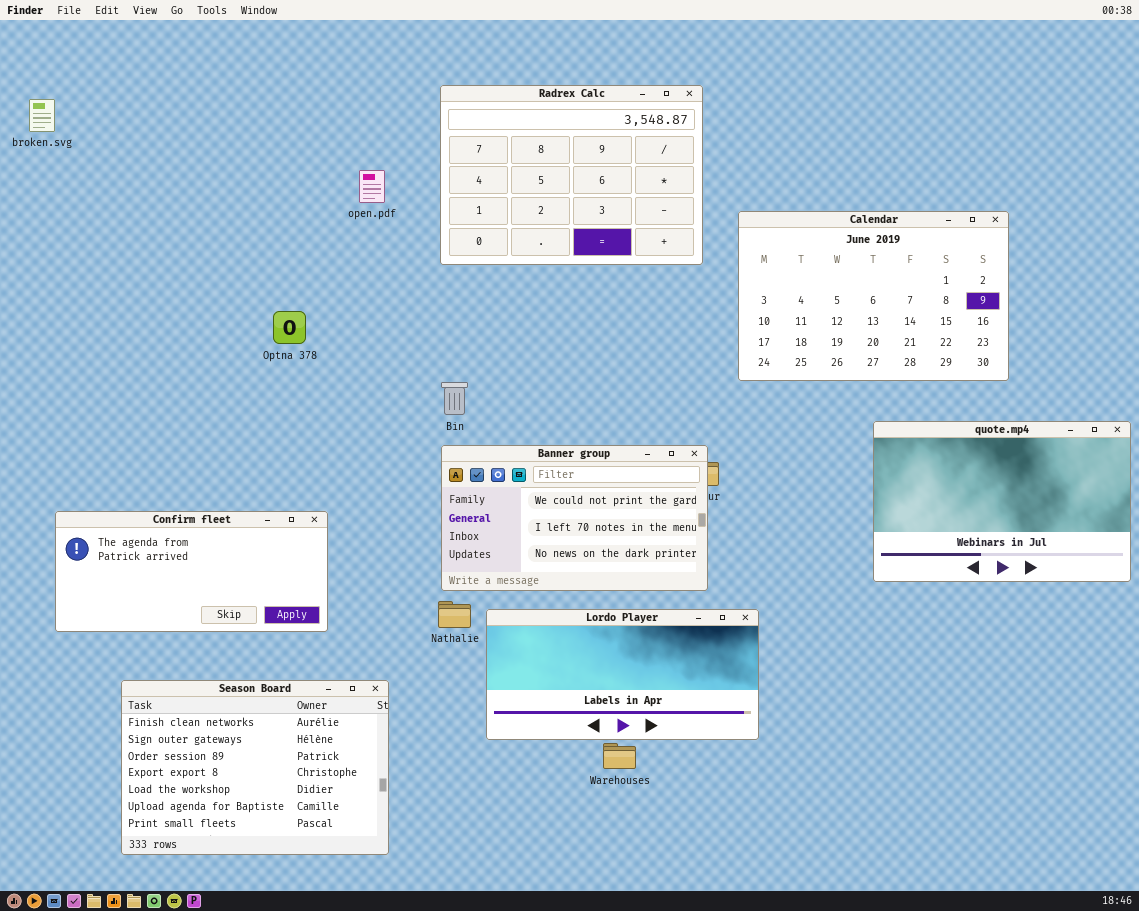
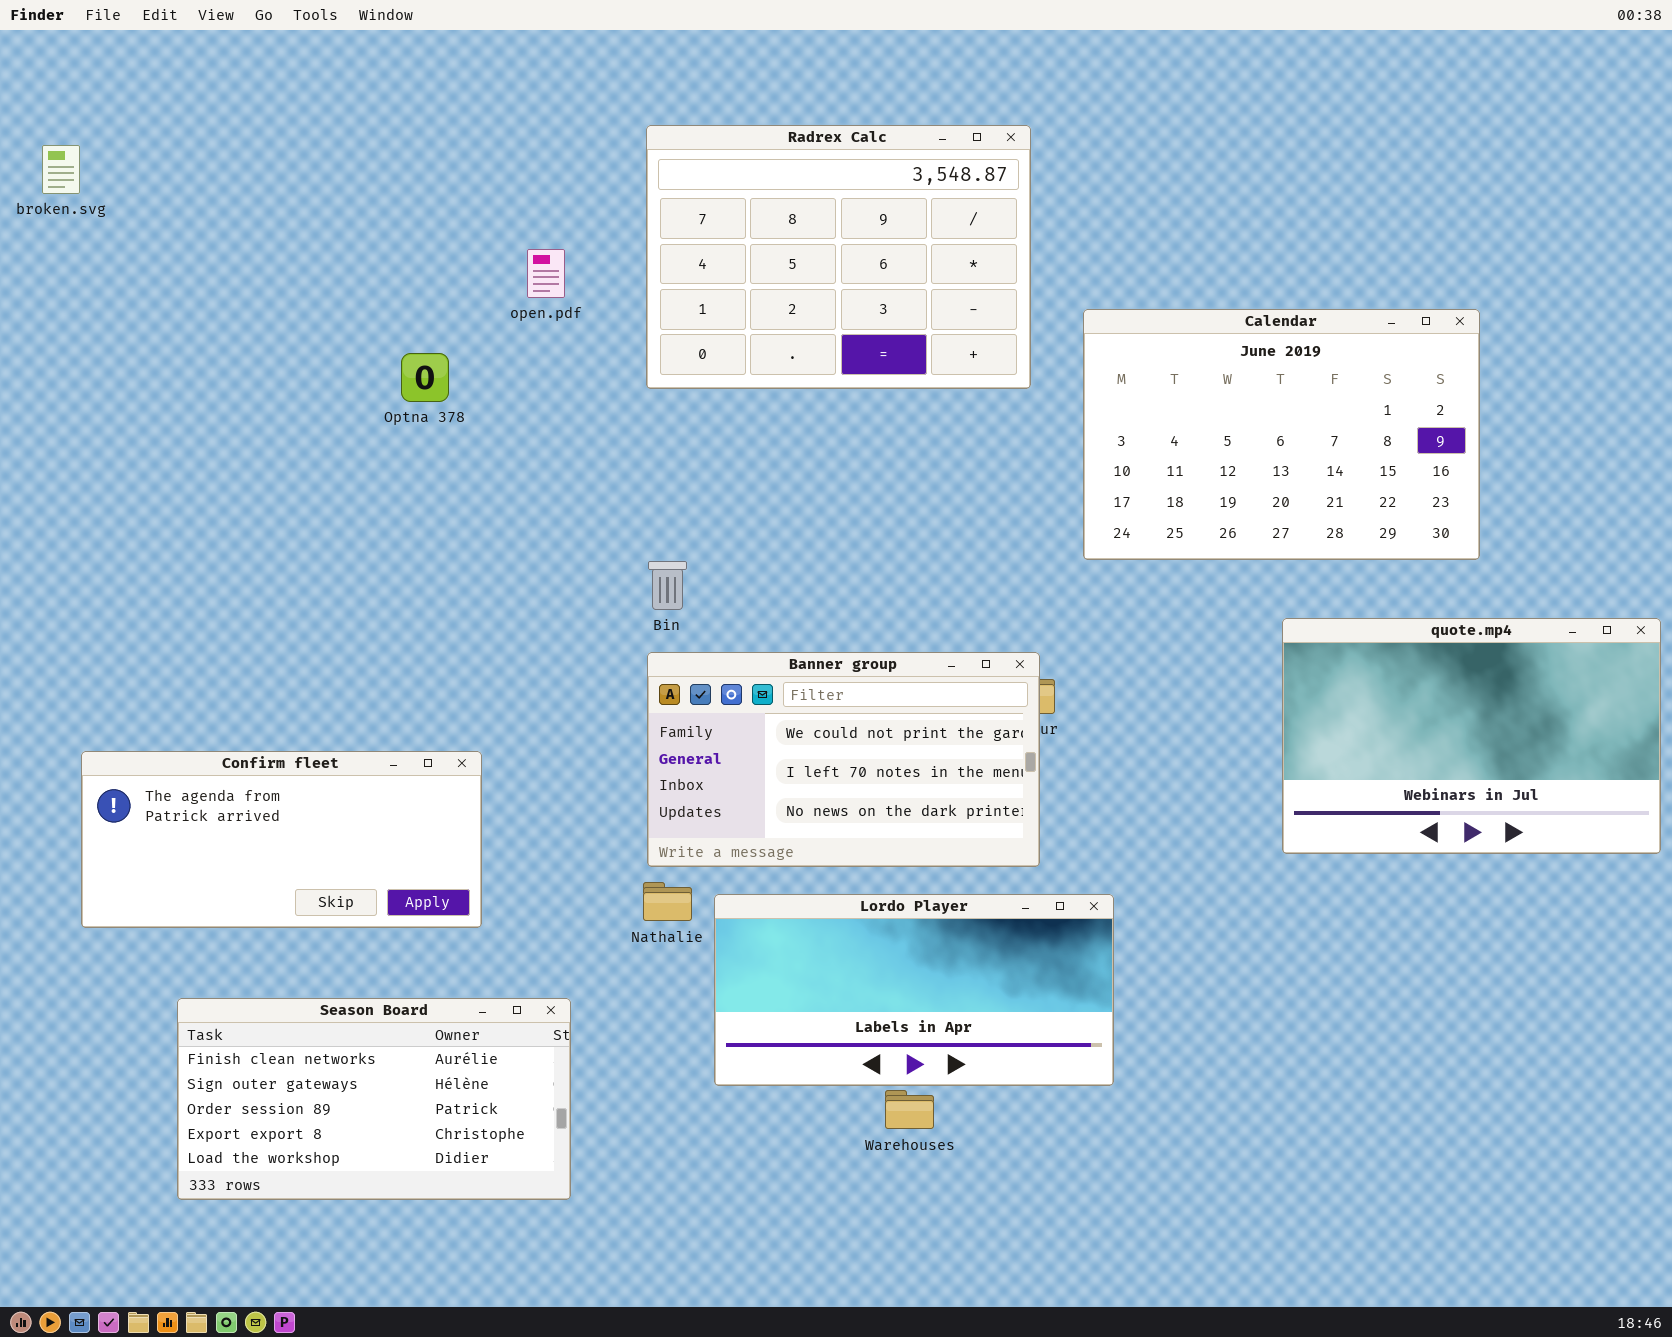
Optna 378: [273,311,306,344] -> [401,353,449,402], moved
Season Board: [121,680,389,855] -> [177,998,571,1200], resized

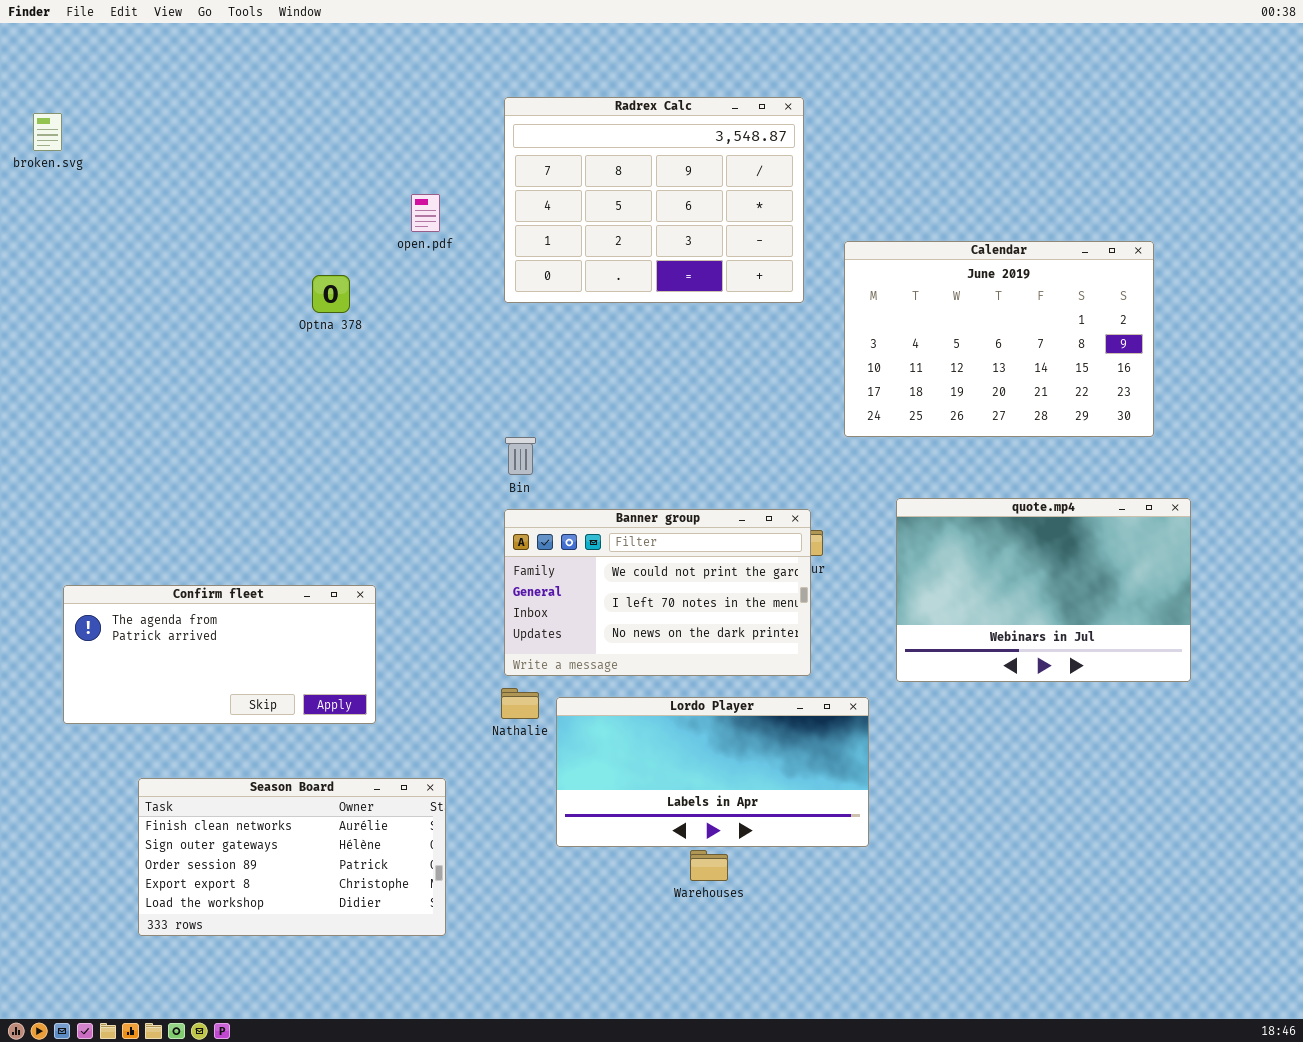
quote.mp4: [1282,618,1661,854] -> [896,498,1191,682], moved

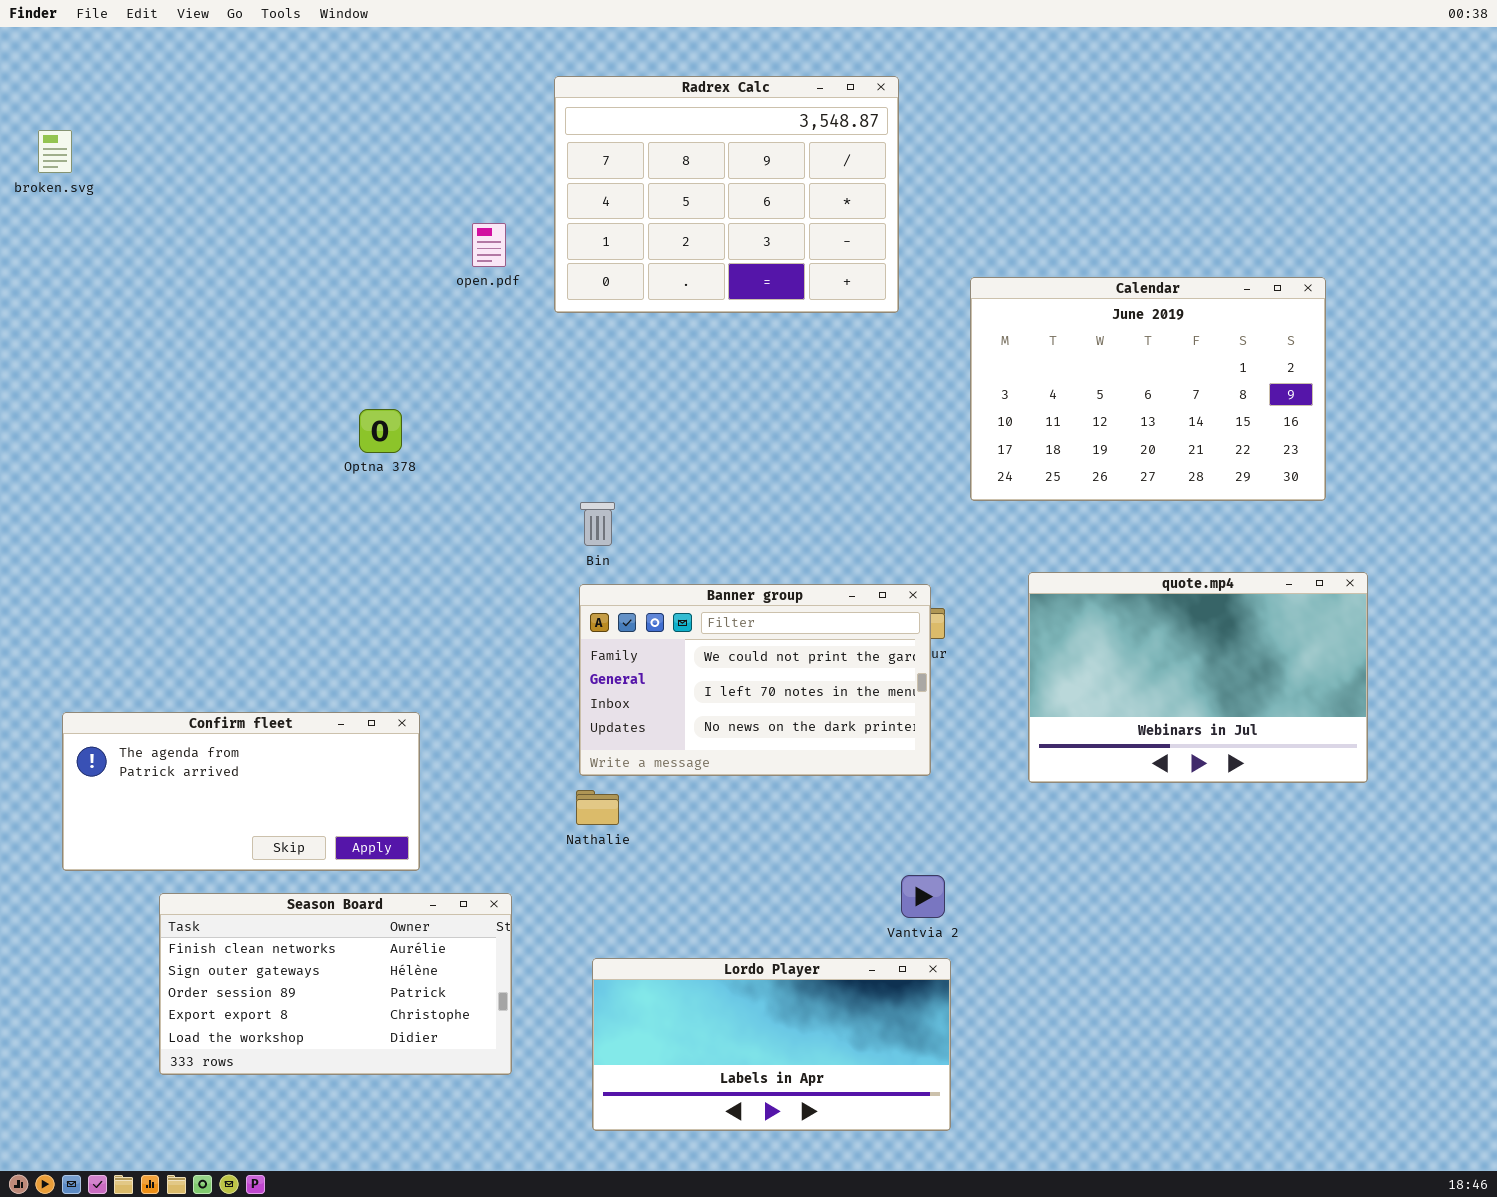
Radrex Calc: [504,97,804,303] -> [554,76,899,313], moved
Optna 378: [312,275,350,313] -> [359,409,402,453], moved
Confirm fleet: [63,585,376,724] -> [62,712,420,871], moved
Lordo Player: [556,697,869,847] -> [592,958,951,1131], moved

